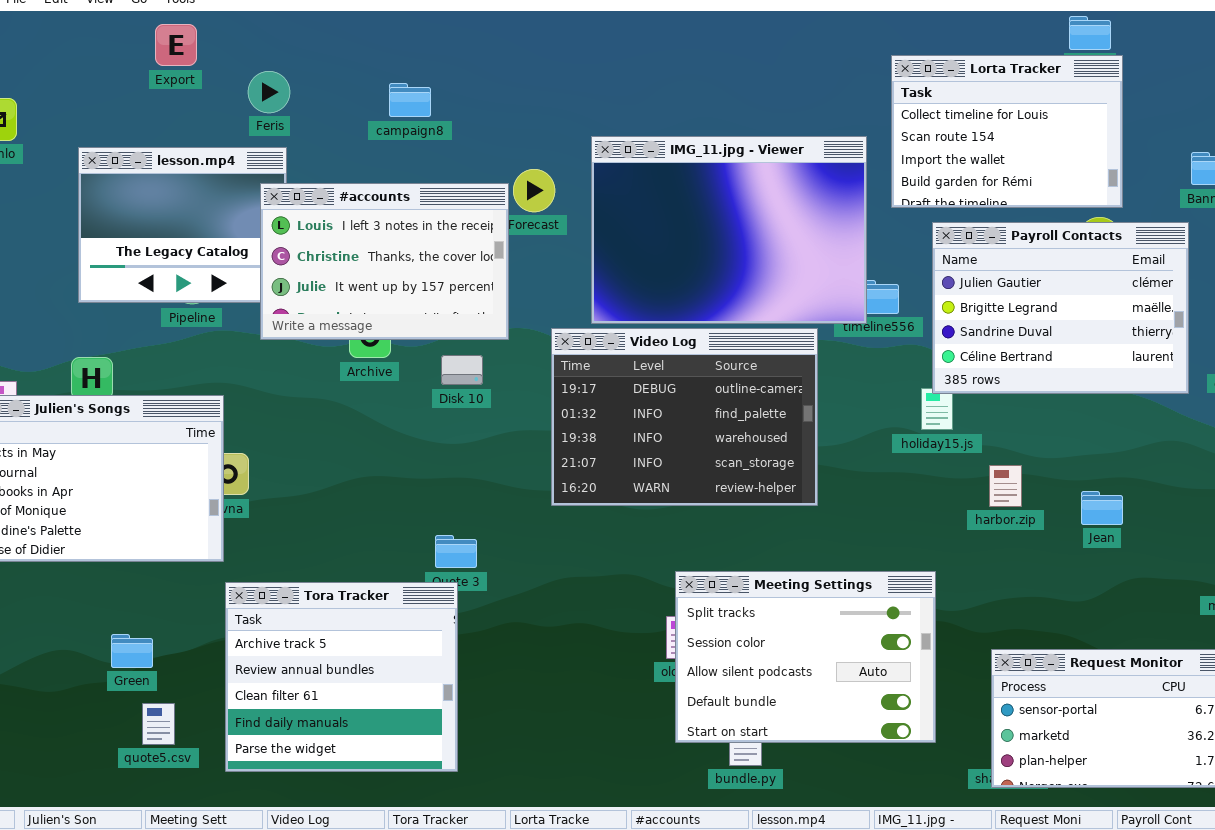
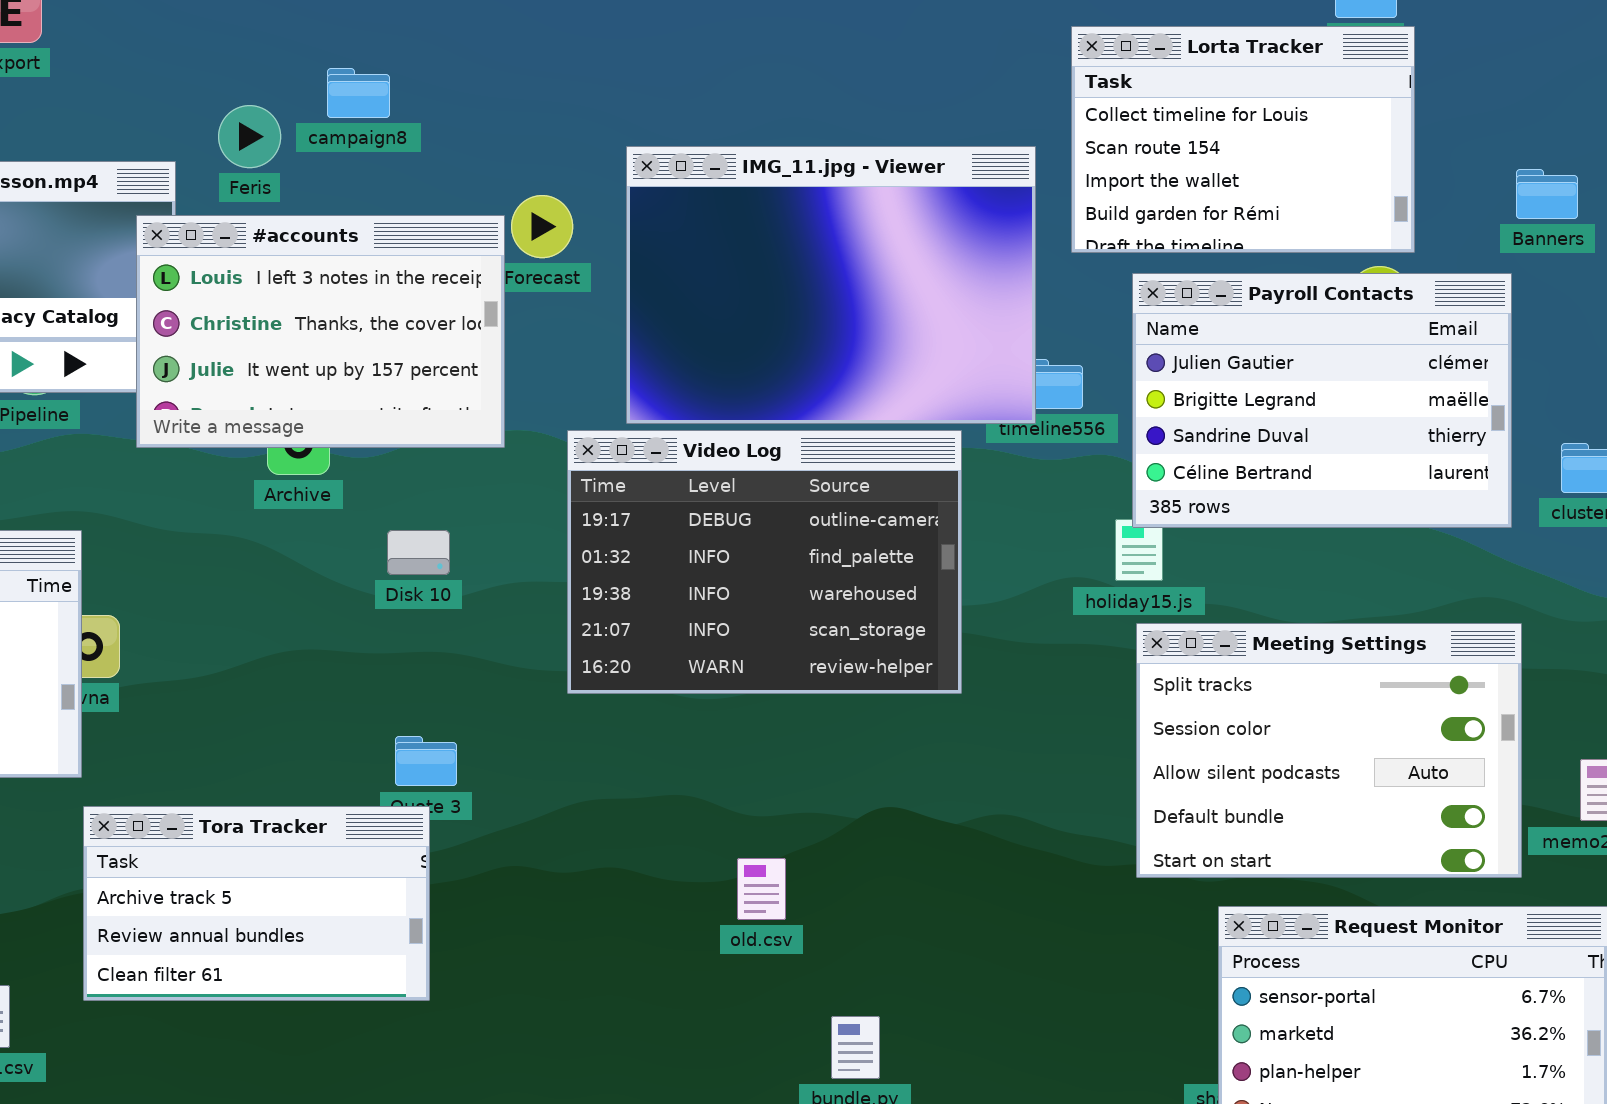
Feris: [248,71,290,113] -> [218,105,281,168], moved
Disk 10: [441,355,483,385] -> [387,530,450,575], moved
Meeting Settings: [675,571,936,743] -> [1136,623,1522,878], moved
Tora Tracker: [225,582,458,772] -> [83,806,430,1001], resized

